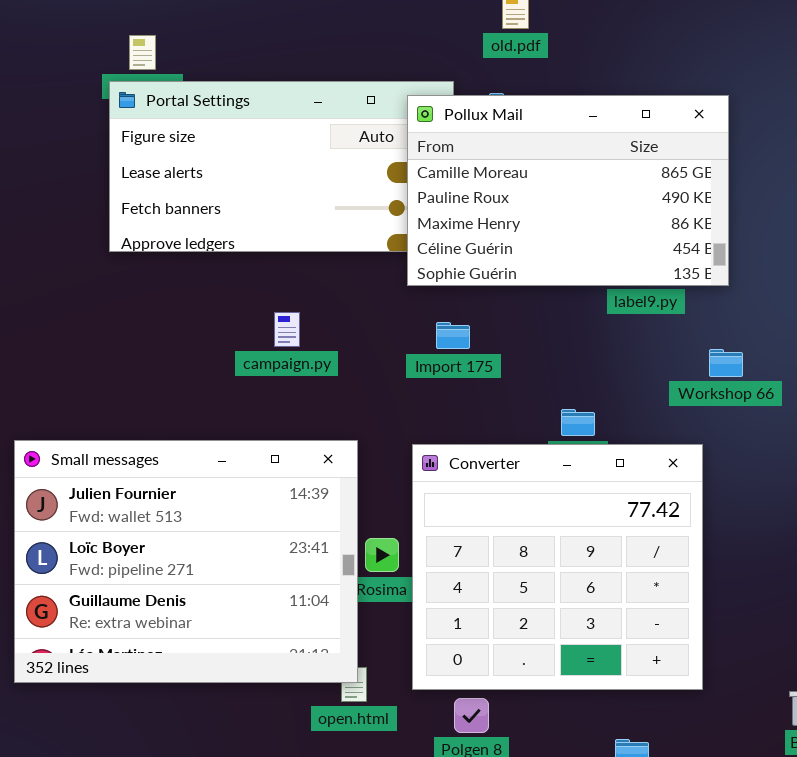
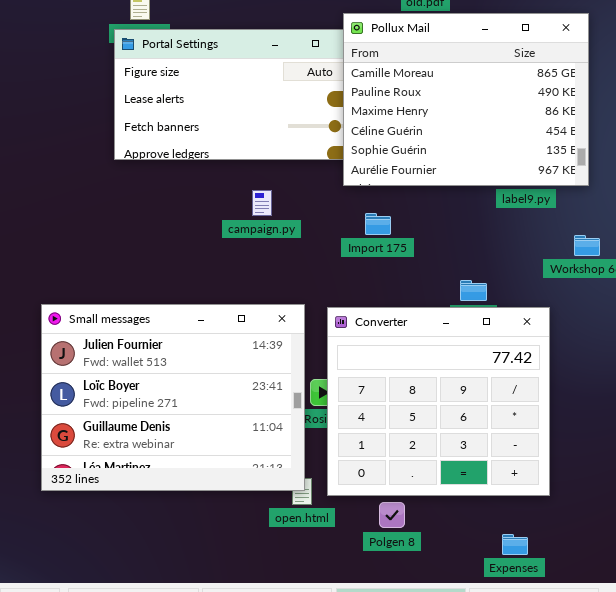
Pollux Mail: [407,95,729,286] -> [343,13,589,186], resized
campaign.py: [274,312,300,347] -> [252,190,272,216], moved
Converter: [412,444,703,690] -> [327,307,550,496], moved

